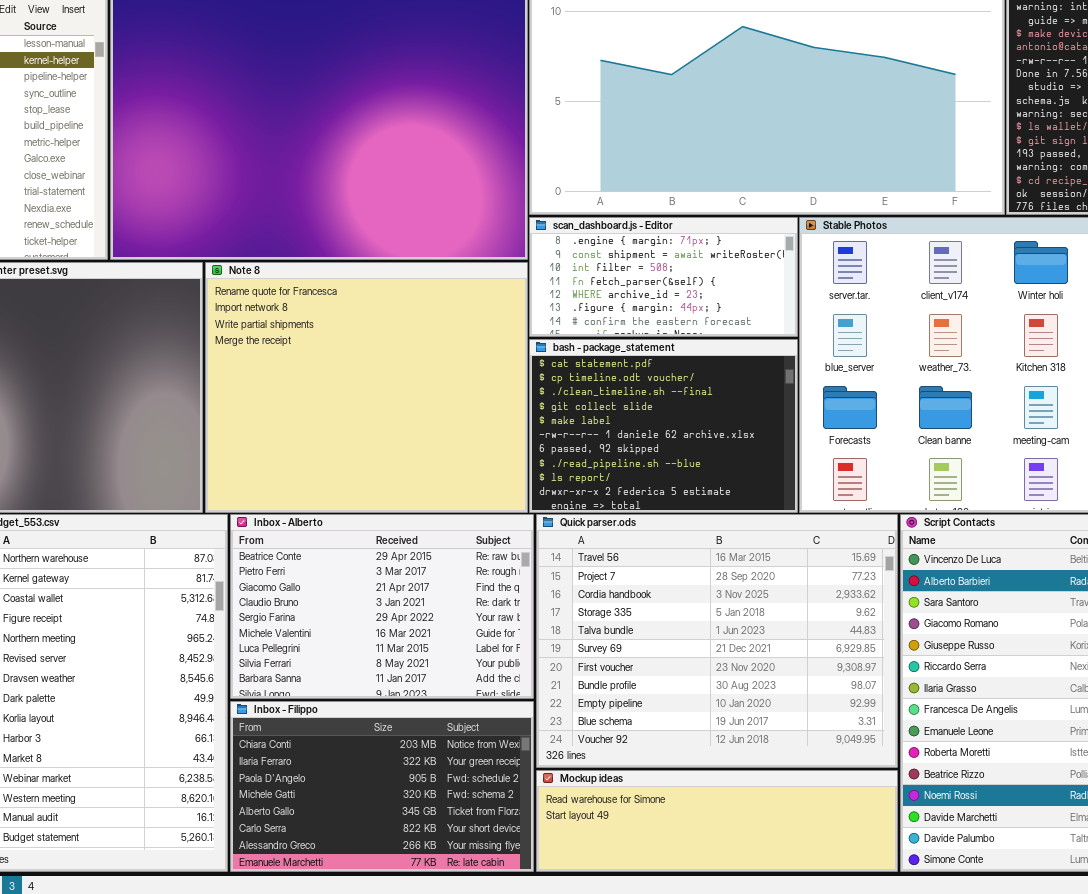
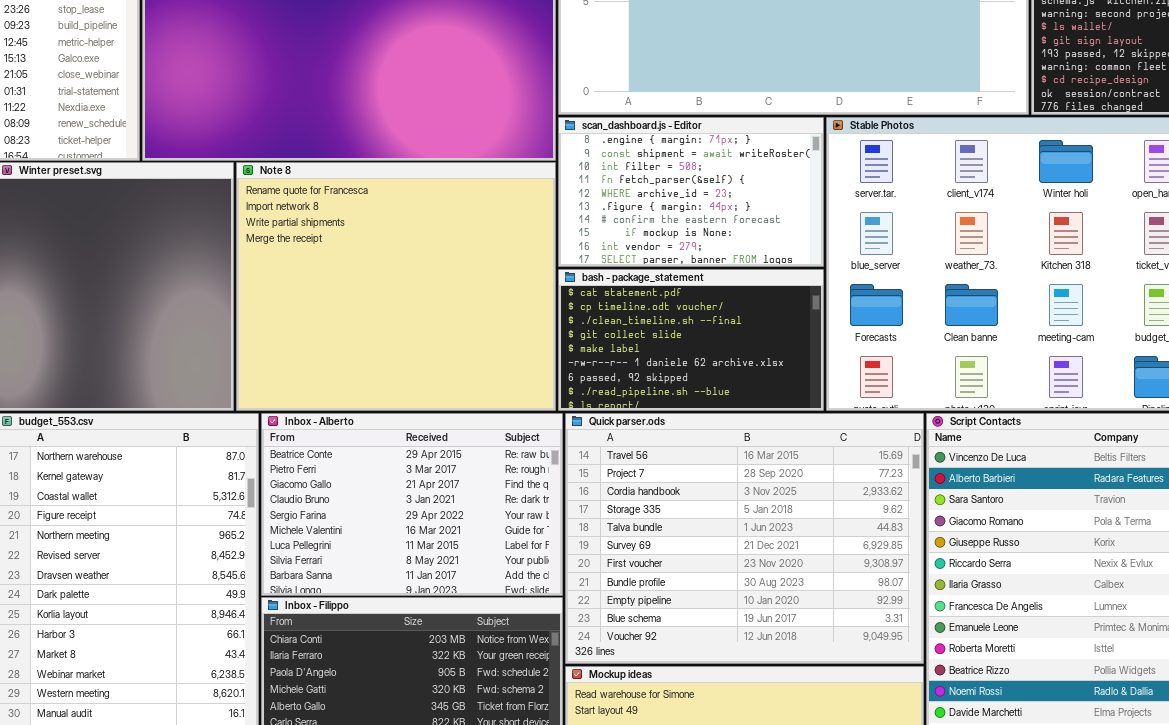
scan_dashboard.js - Editor: [529,217,798,337] -> [558,117,824,267], resized
bash - package_statement: [529,339,798,513] -> [558,269,824,411], resized

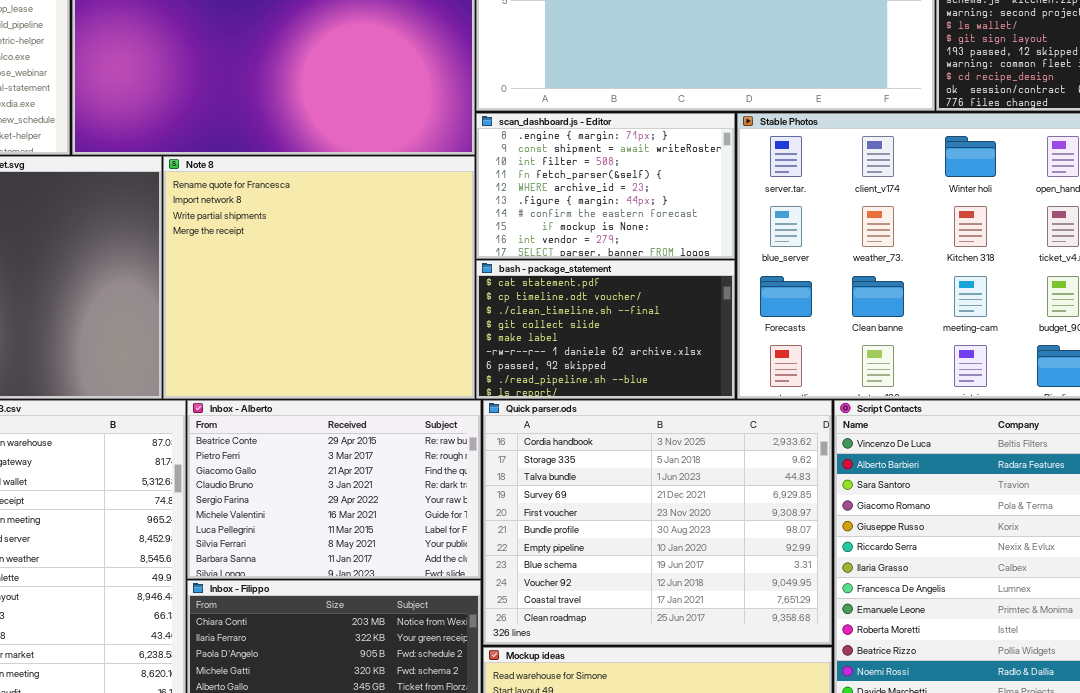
Quick parser.ods: [565,413,924,664] -> [483,400,832,645], scrolled down 2 rows

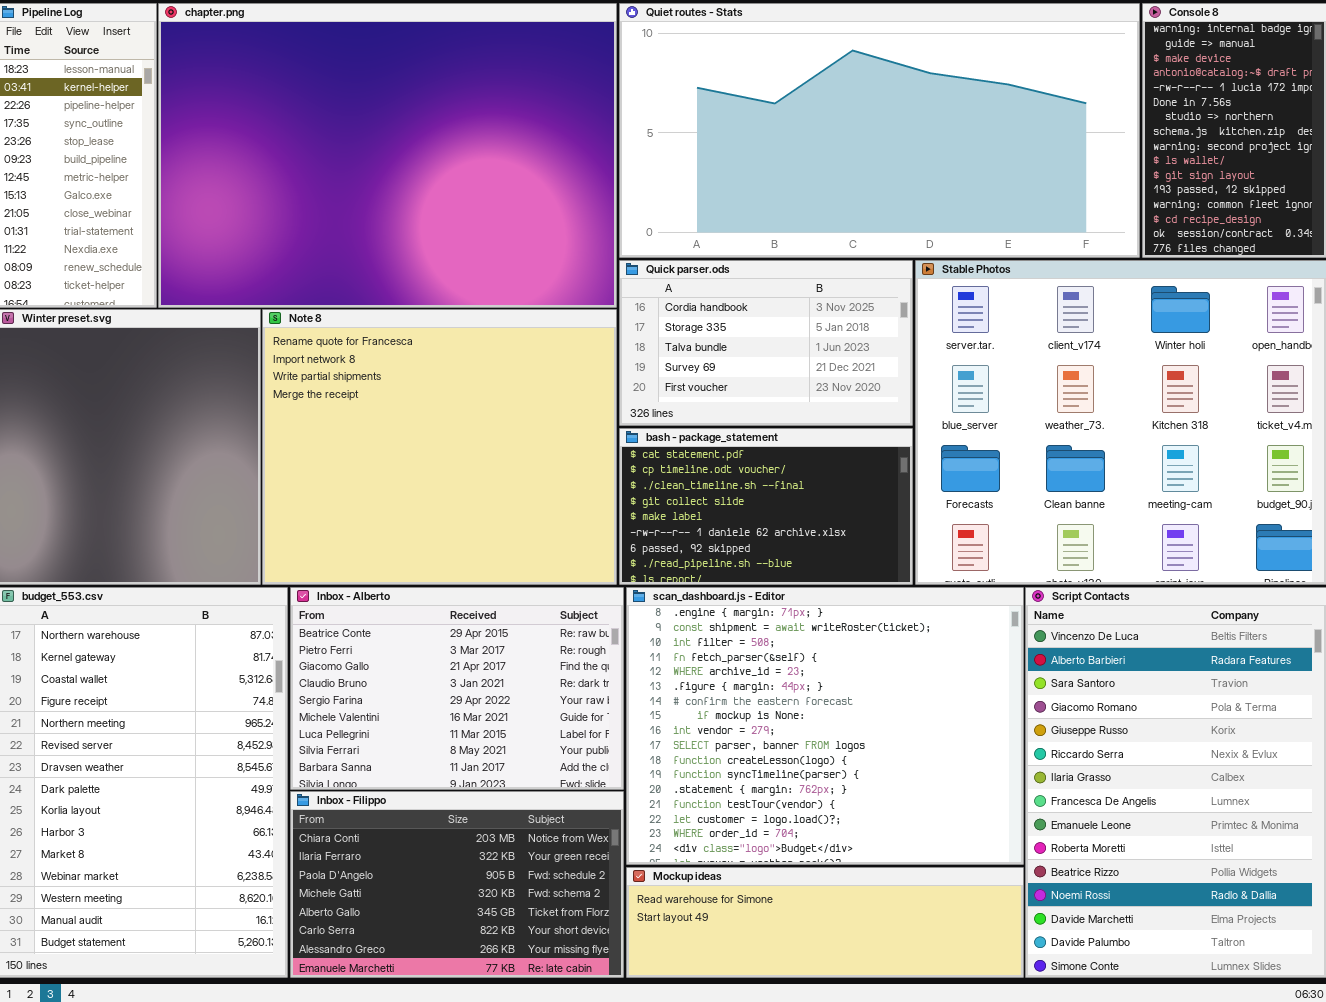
scan_dashboard.js - Editor: [476,113,735,259] -> [626,587,1024,865], moved, resized
Quick parser.ods: [483,400,832,645] -> [619,260,913,426], moved, resized

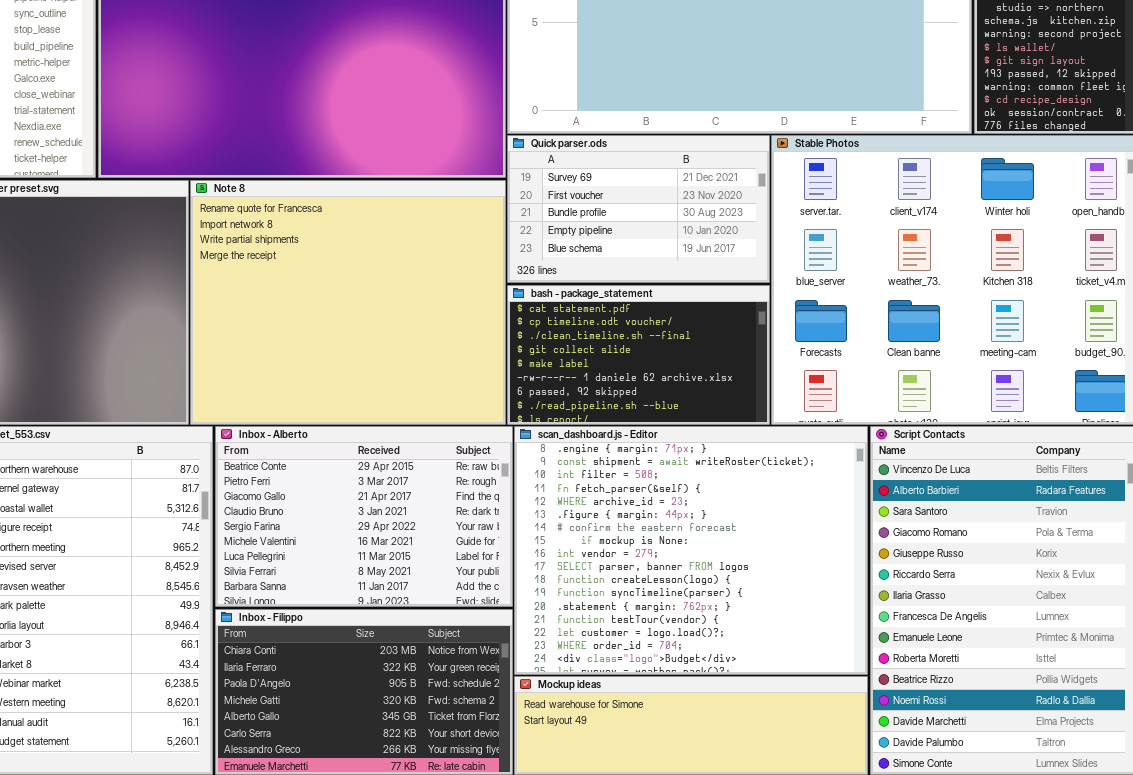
Quick parser.ods: [619,260,913,426] -> [507,135,770,283], scrolled down 3 rows

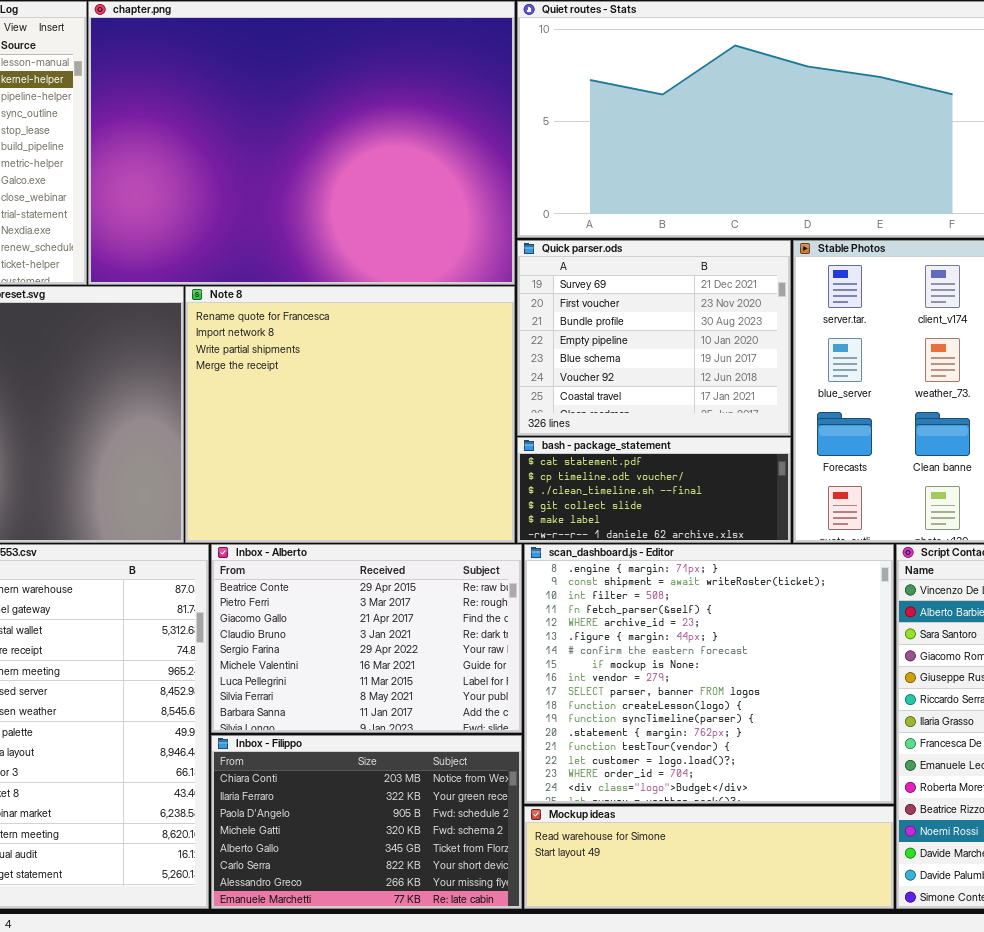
Quick parser.ods: [507,135,770,283] -> [517,240,791,436], resized
bash - package_statement: [507,285,770,425] -> [517,437,791,543], resized

